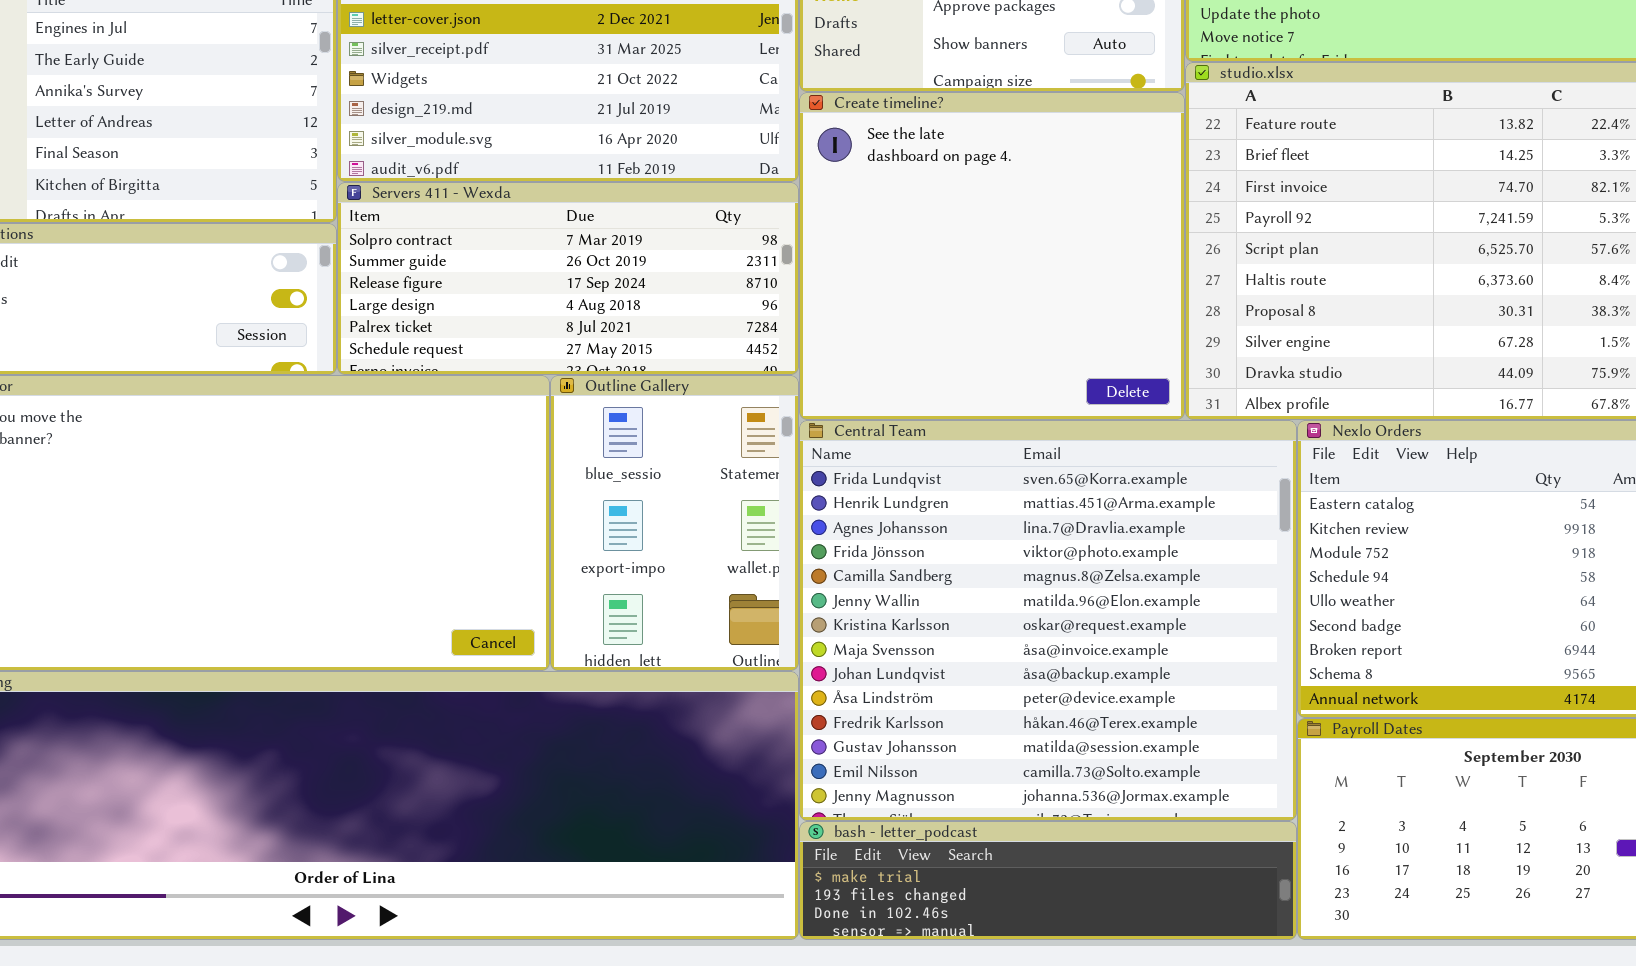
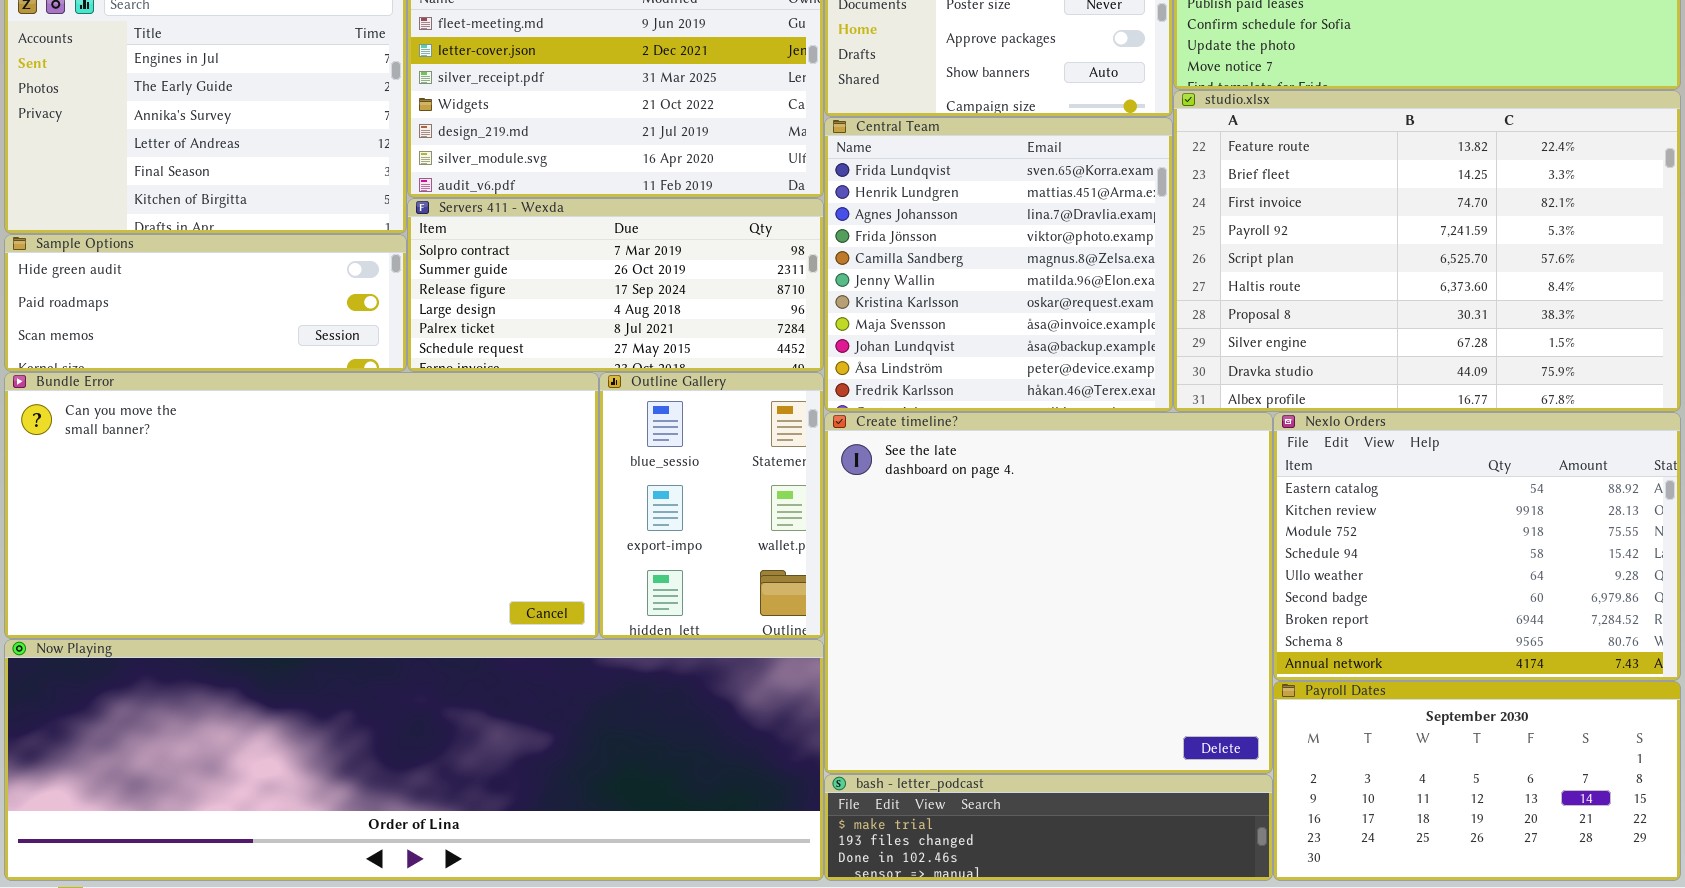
Create timeline?: [799,92,1185,420] -> [824,412,1273,774], moved, resized
Central Team: [799,420,1297,821] -> [824,117,1173,412], moved, resized

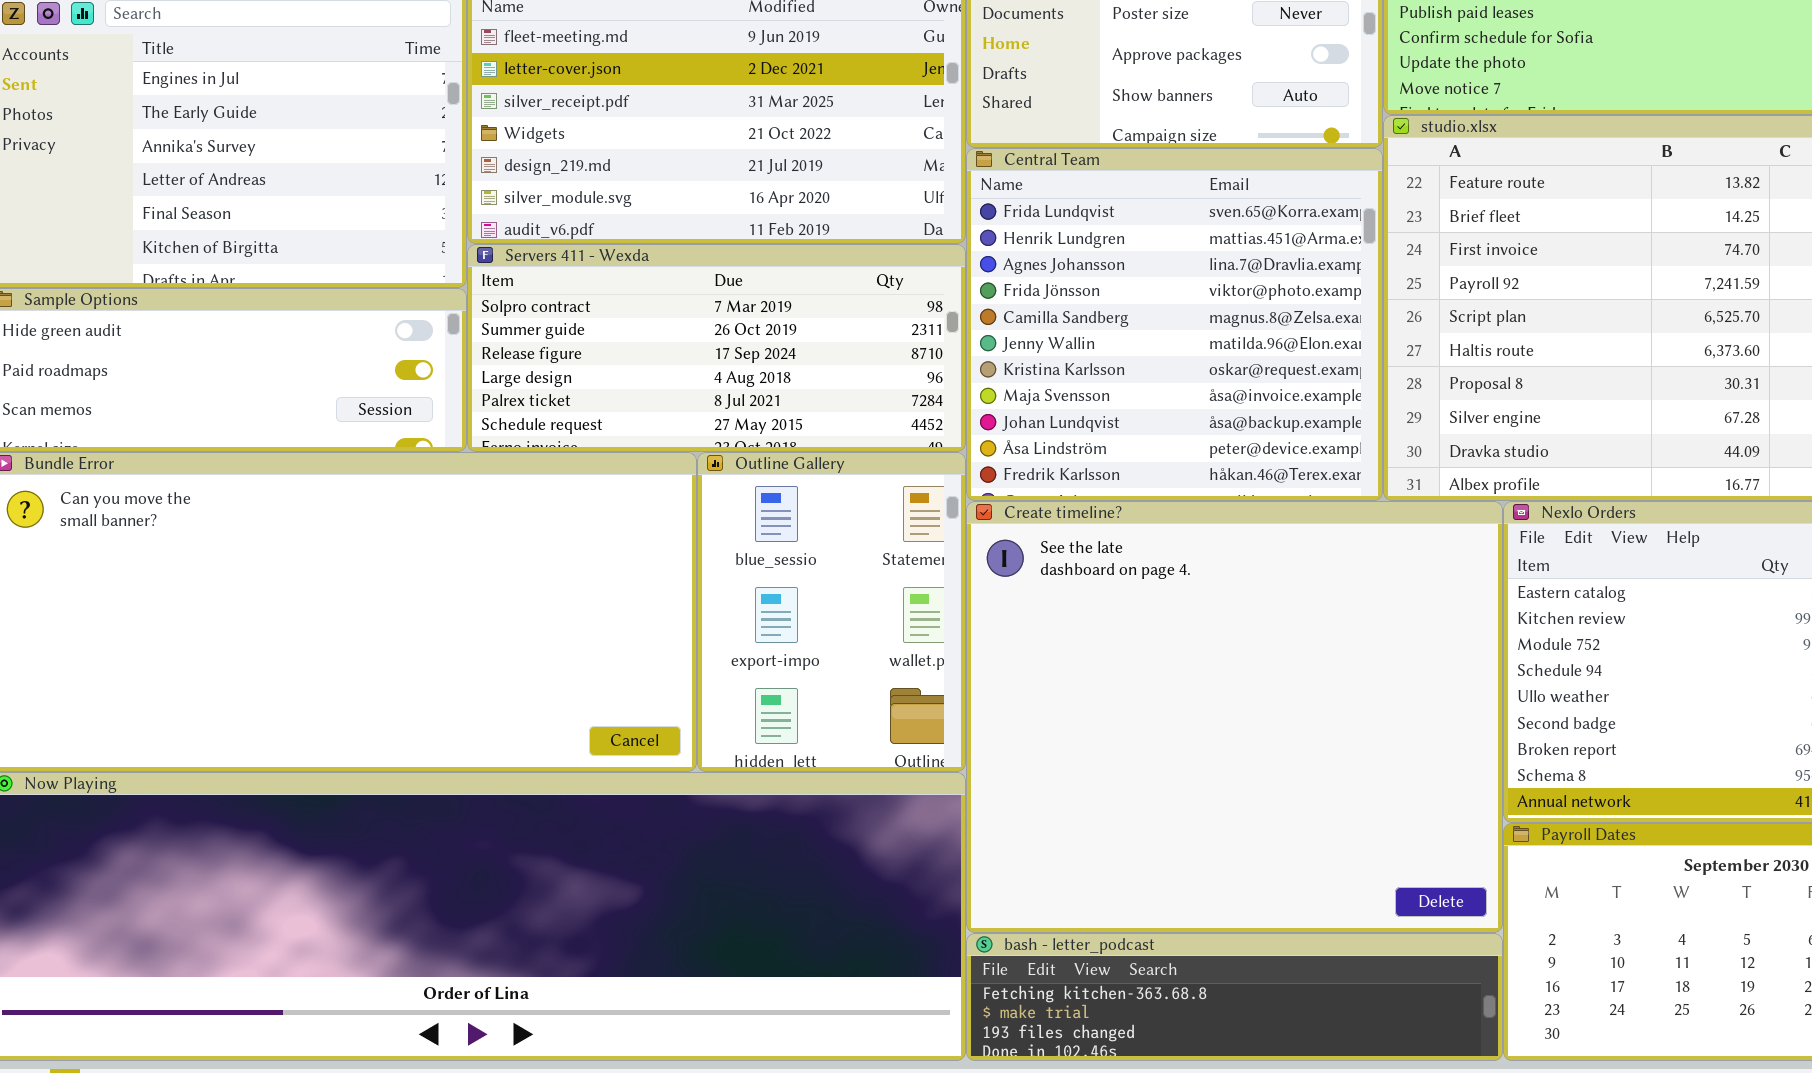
bash - letter_podcast: [824,774,1273,881] -> [966,933,1503,1061], scrolled up 1 row

